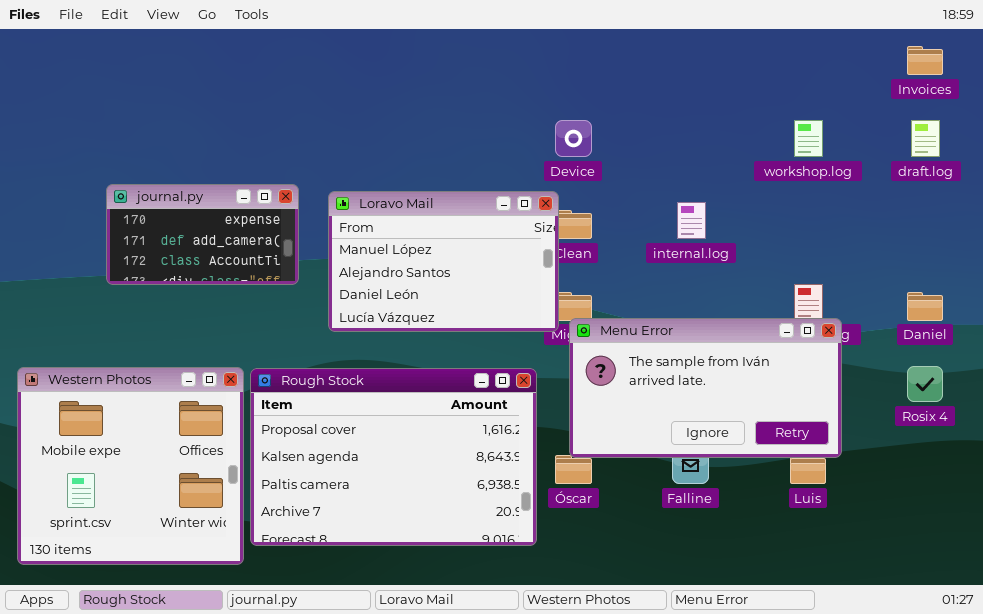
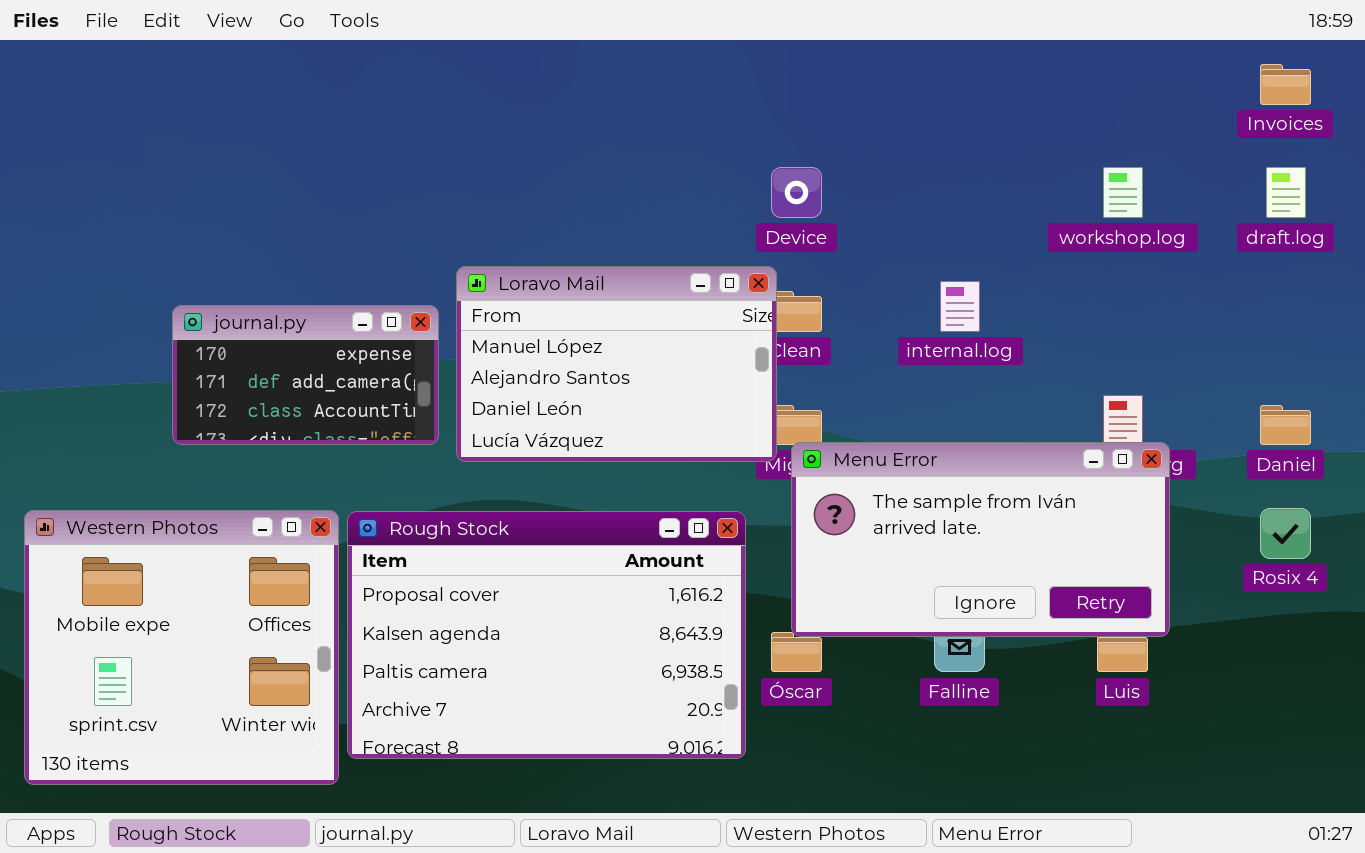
journal.py: [106,184,299,285] -> [172,305,439,445], moved

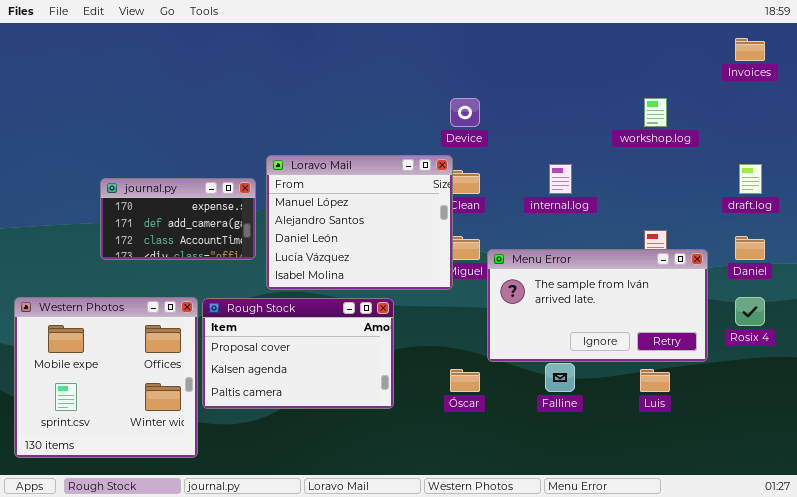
draft.log: [1266,167,1306,218] -> [739,164,762,194], moved
Loravo Mail: [456,266,777,462] -> [266,155,453,290], resized
Menu Error: [791,442,1170,637] -> [487,249,708,362], moved
Rough Stock: [347,511,746,759] -> [202,298,394,409], resized

